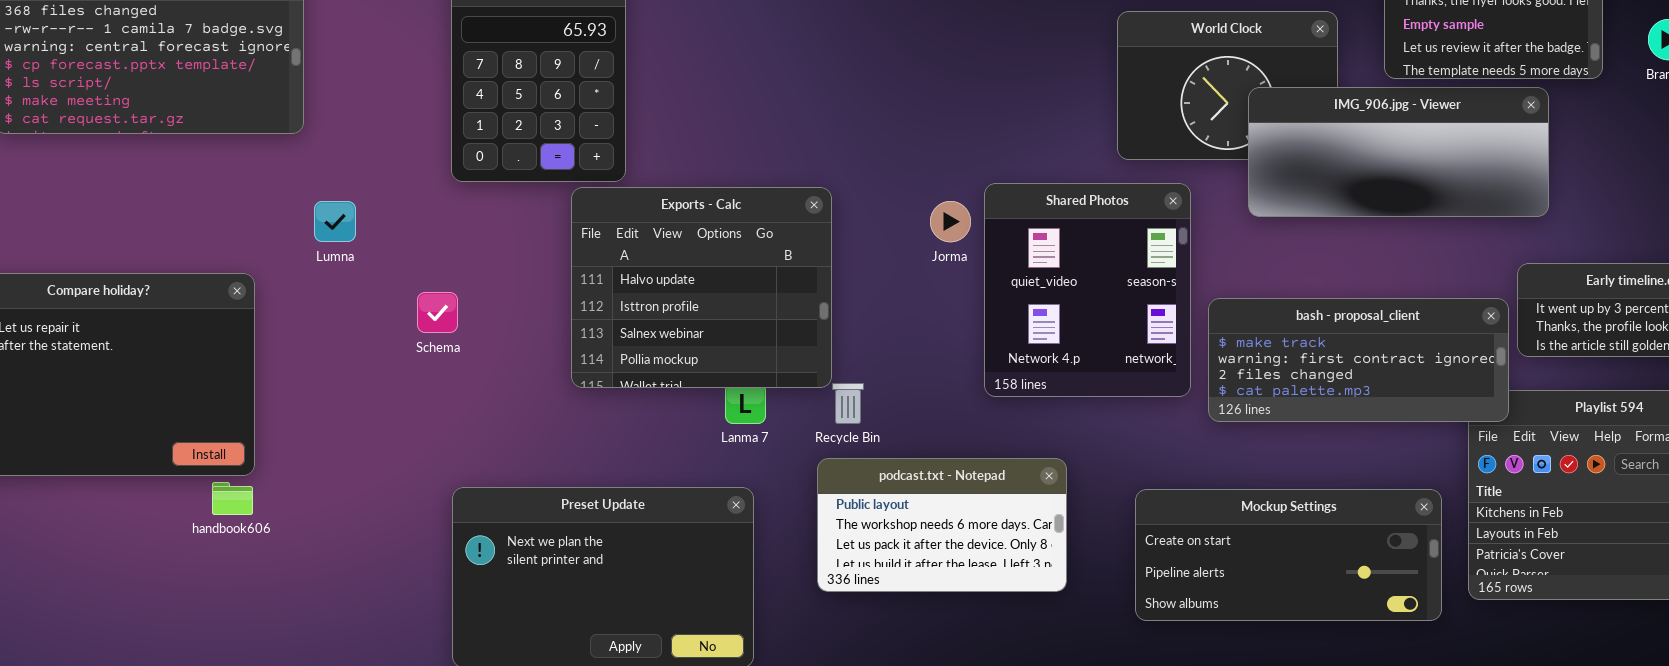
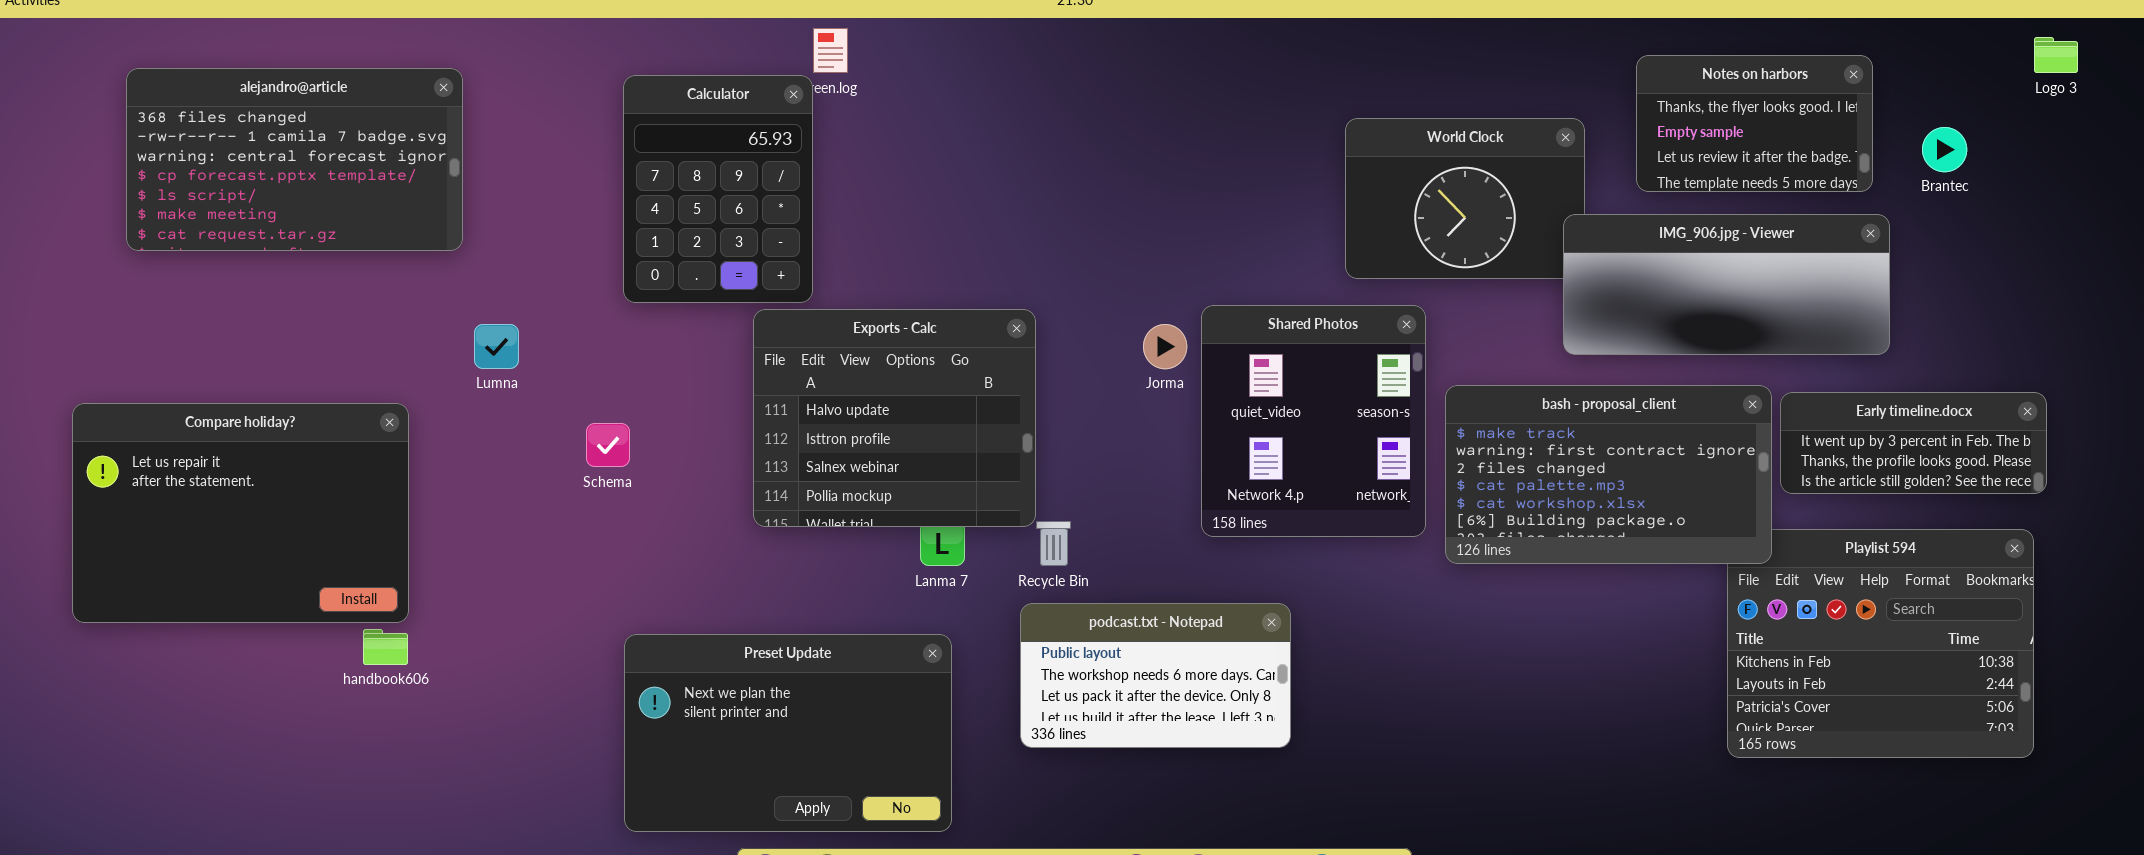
IMG_906.jpg - Viewer: [1248,87,1549,217] -> [1563,214,1890,355], moved
bash - proposal_client: [1208,298,1509,422] -> [1445,385,1772,564], resized
Mockup Settings: [1135,489,1442,621] -> none, closed

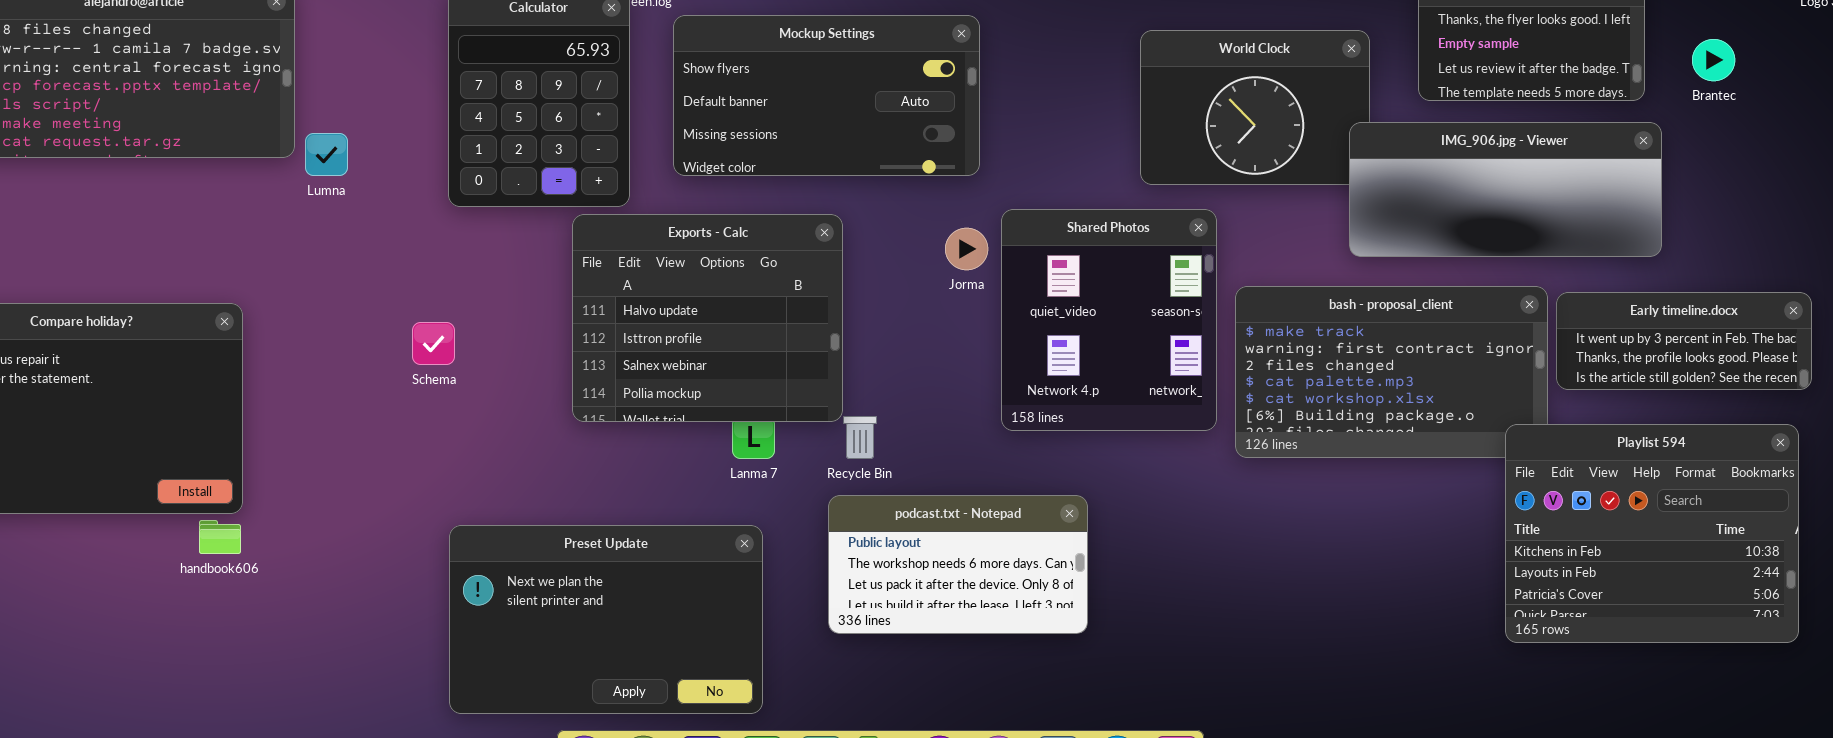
Mockup Settings: none -> [673,15,980,176], opened
Lumna: [474,324,519,369] -> [305,133,348,176], moved
Playlist 594: [1727,529,2034,758] -> [1505,424,1799,643], raised

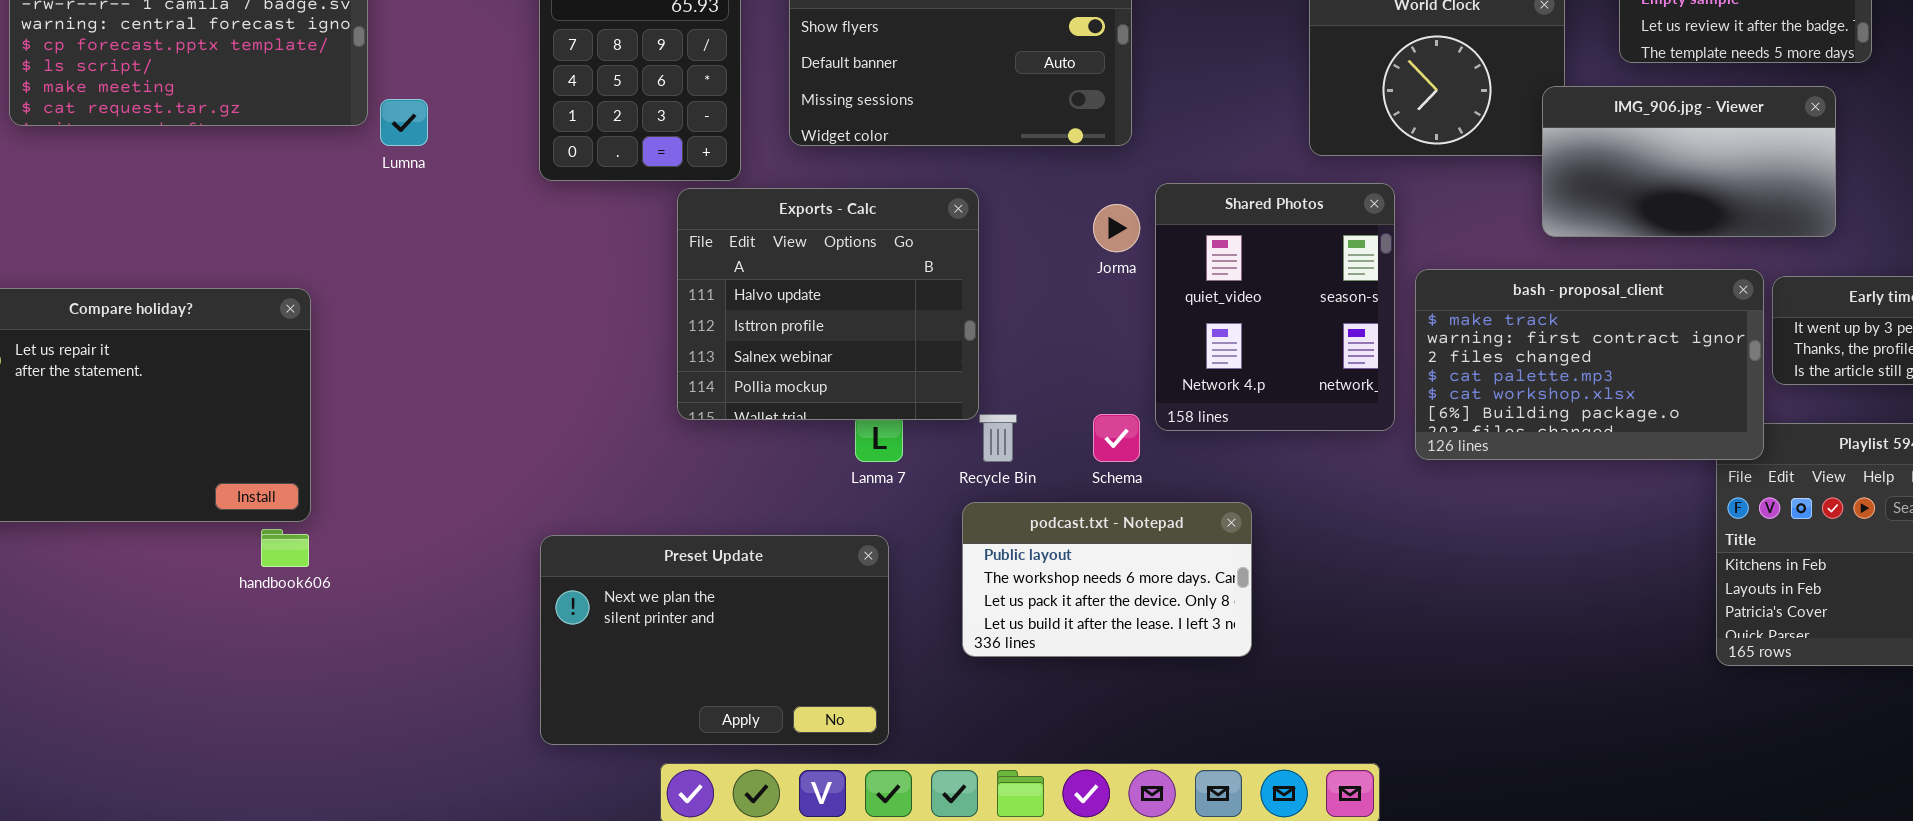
IMG_906.jpg - Viewer: [1349,122,1662,257] -> [1542,86,1836,237], resized
bash - proposal_client: [1235,286,1548,458] -> [1415,269,1764,460], raised
Schema: [412,322,455,365] -> [1093,414,1140,462], moved

